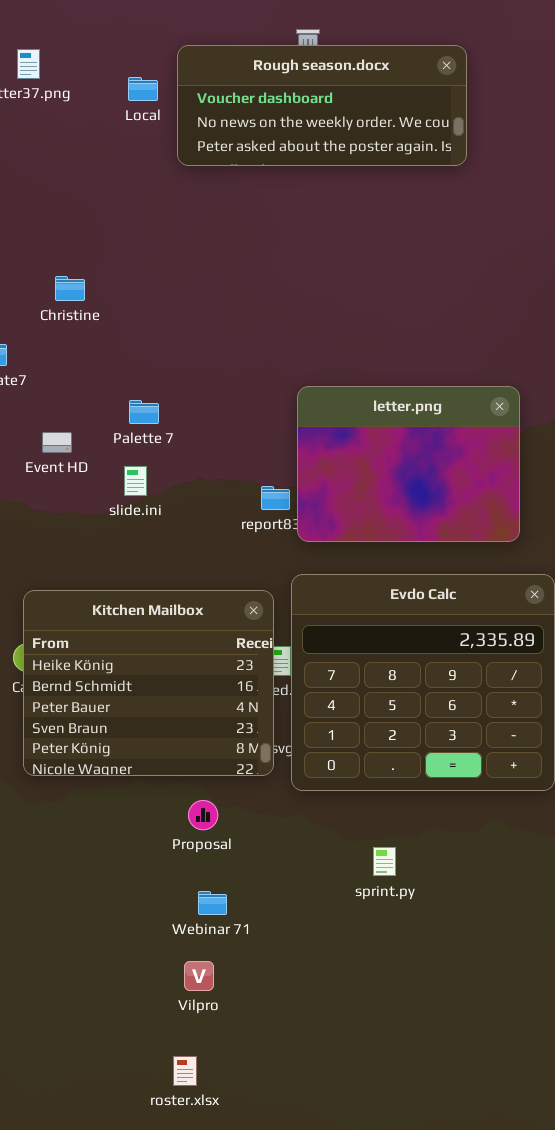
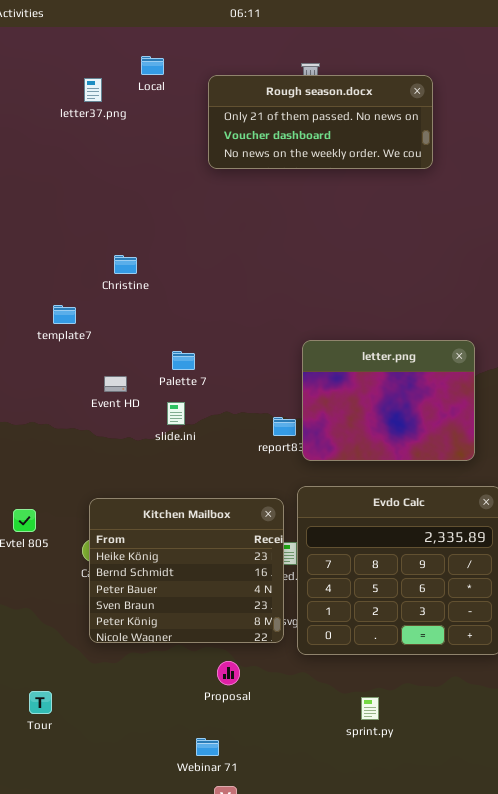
Rough season.docx: [177,45,467,166] -> [208,75,433,169], scrolled up 1 row
Local: [128,77,158,101] -> [141,56,164,75], moved
Webinar 71: [198,891,227,915] -> [196,738,219,756], moved

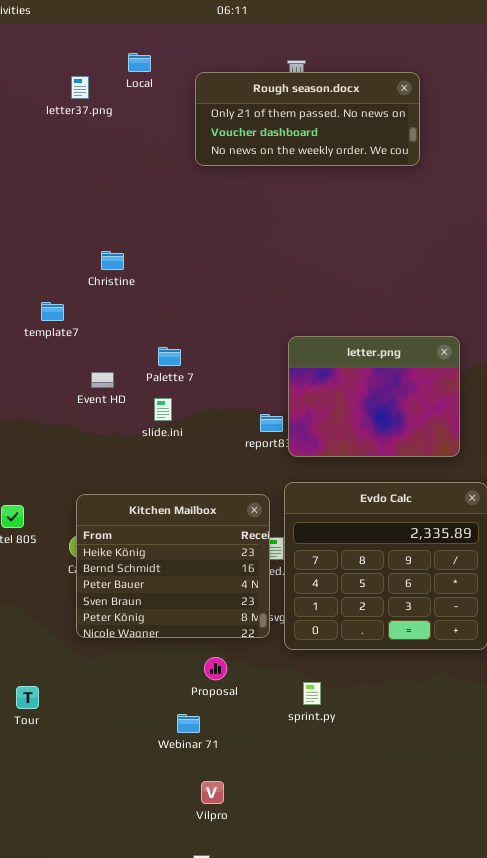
sprint.py: [361,697,379,720] -> [303,682,321,705], moved
Webinar 71: [196,738,219,756] -> [177,714,200,733], moved

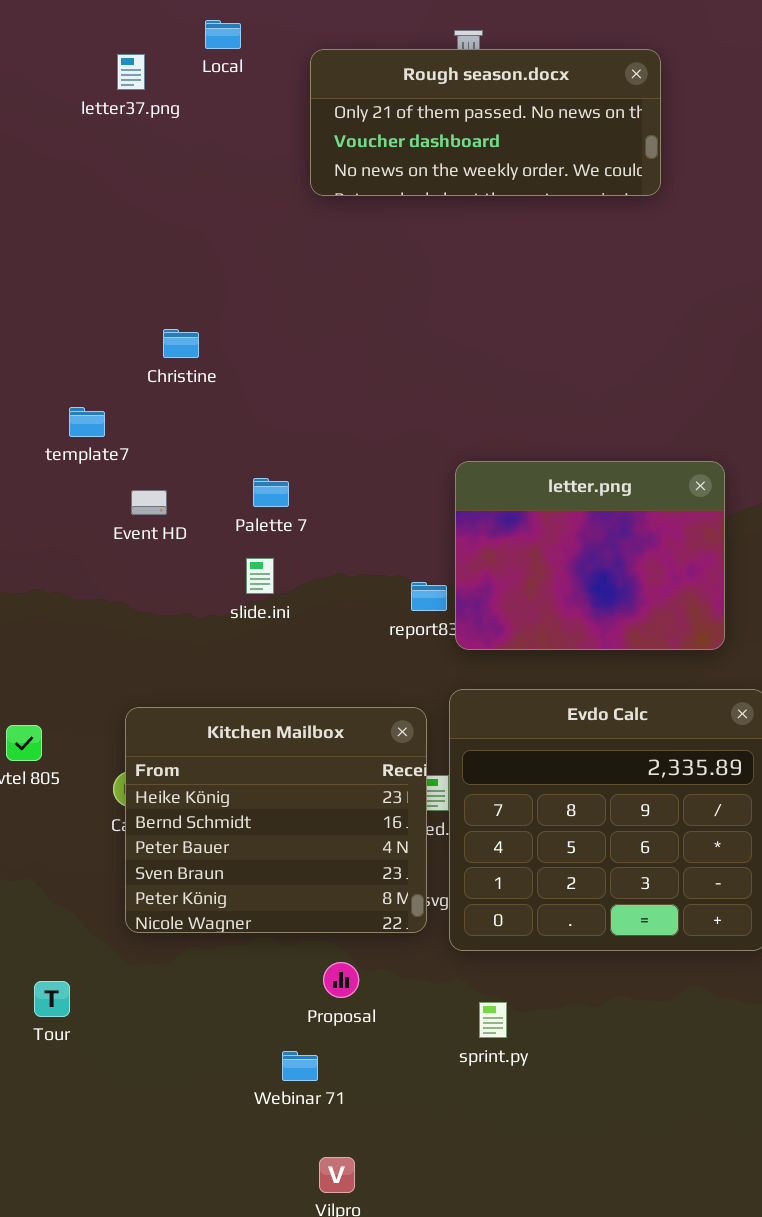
Event HD: [91,372,114,388] -> [131,490,167,515], moved
Tour: [16,686,39,709] -> [34,981,70,1017], moved

